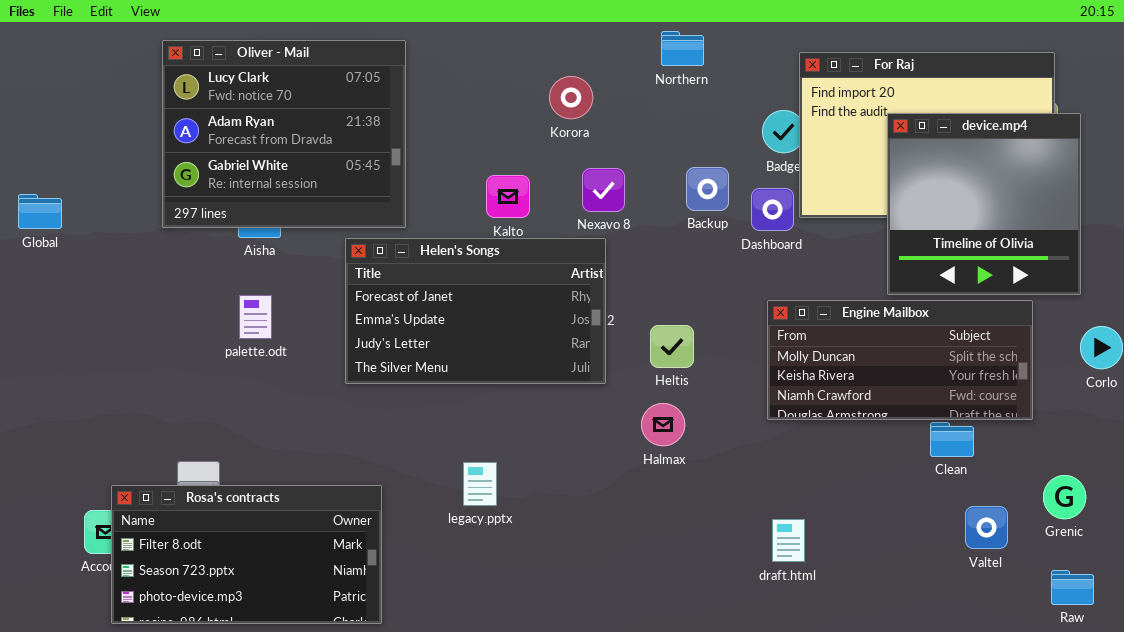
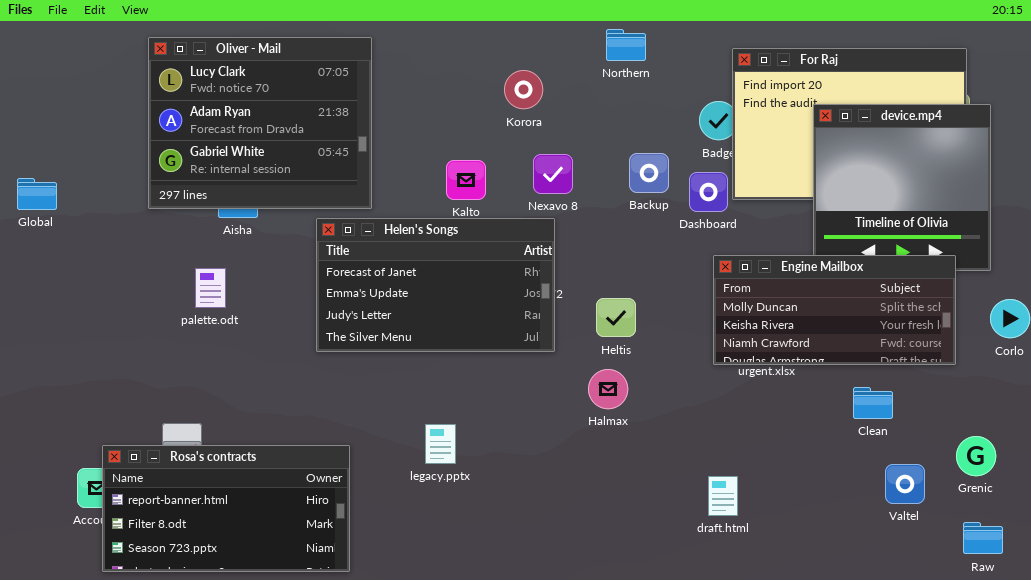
palette.odt: [239,295,272,339] -> [195,268,226,308], moved
Engine Mailbox: [767,300,1033,420] -> [713,255,956,365], moved
Rosa's contracts: [111,485,382,624] -> [102,445,350,572], scrolled up 1 row

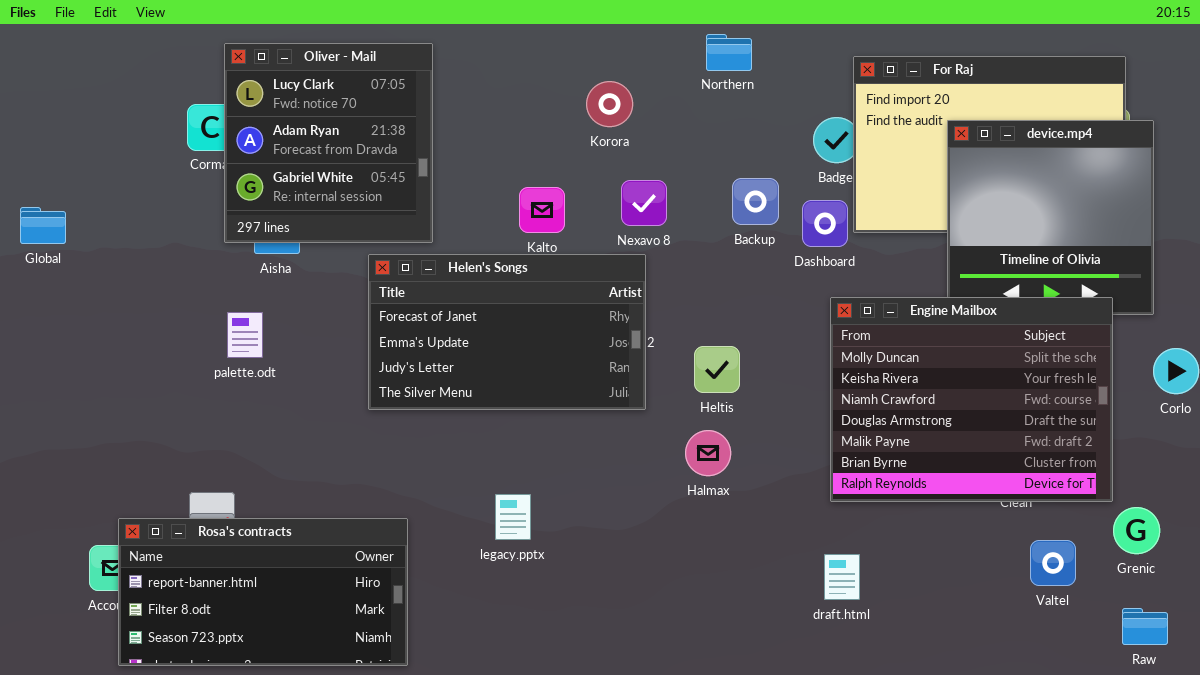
Oliver - Mail: [148,37,372,209] -> [224,43,433,243], resized
Engine Mailbox: [713,255,956,365] -> [830,297,1113,502], resized

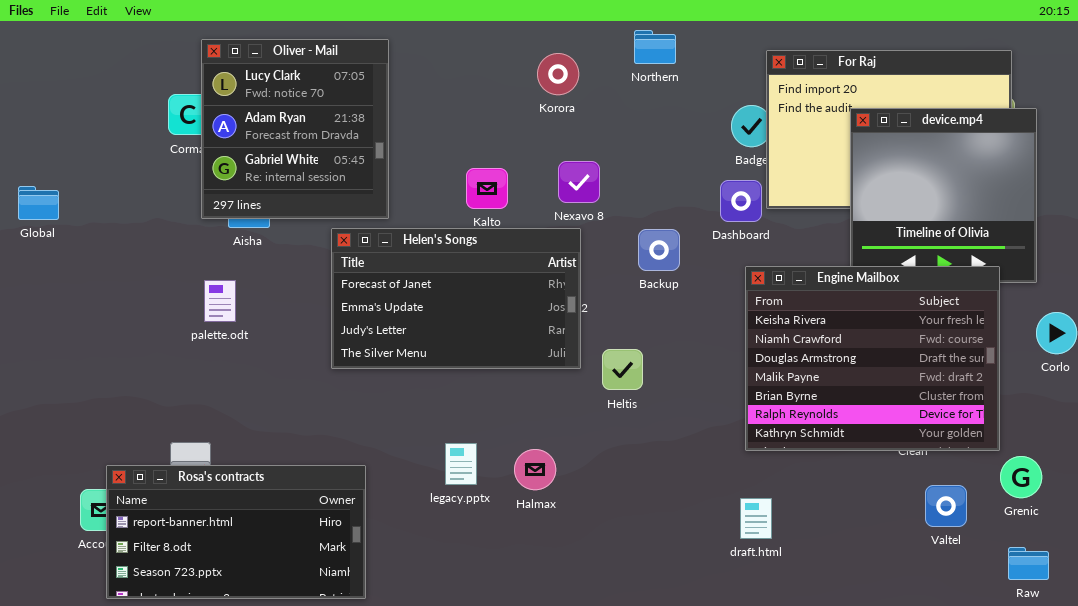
Korora: [586,81,633,127] -> [537,53,579,95], moved
Backup: [732,178,779,225] -> [638,229,680,271], moved
Engine Mailbox: [830,297,1113,502] -> [745,266,1000,451], scrolled down 1 row
Heltis: [694,346,740,393] -> [602,349,643,390], moved
Halmax: [685,430,731,476] -> [514,449,556,490], moved

